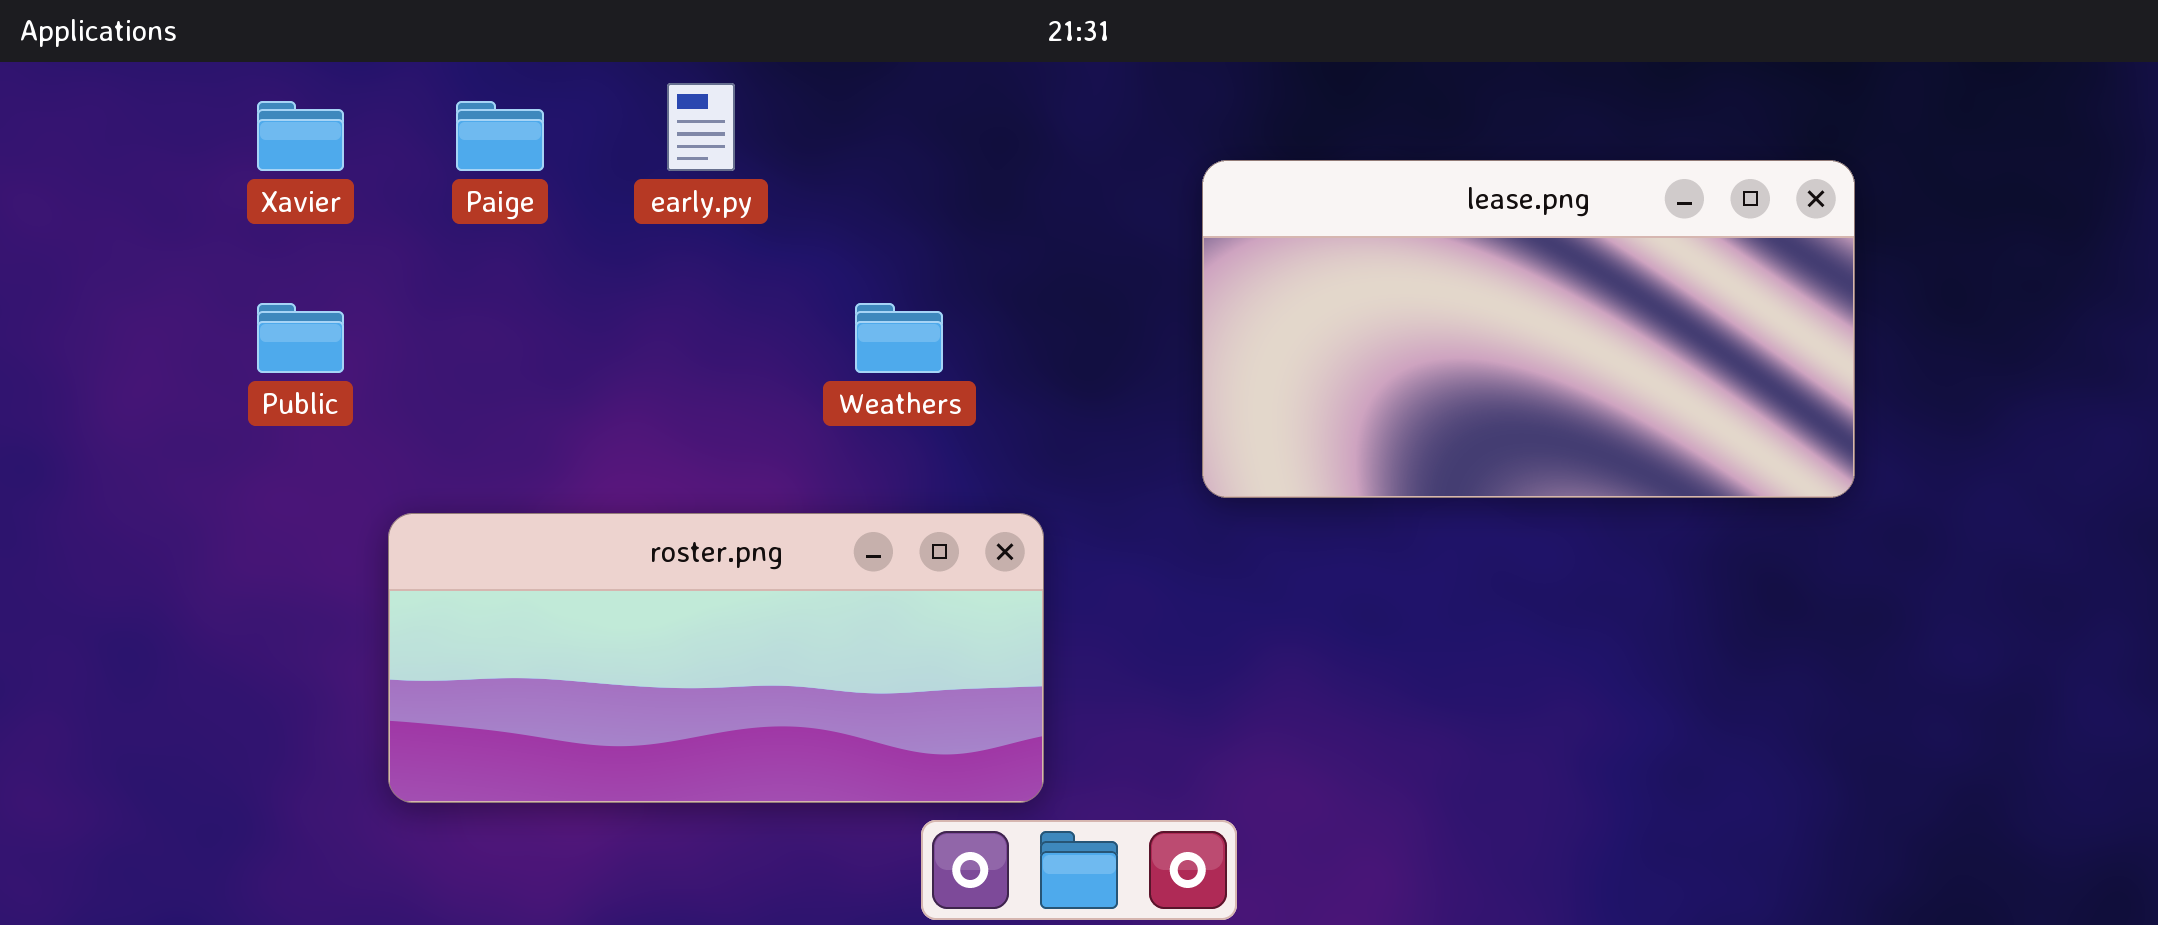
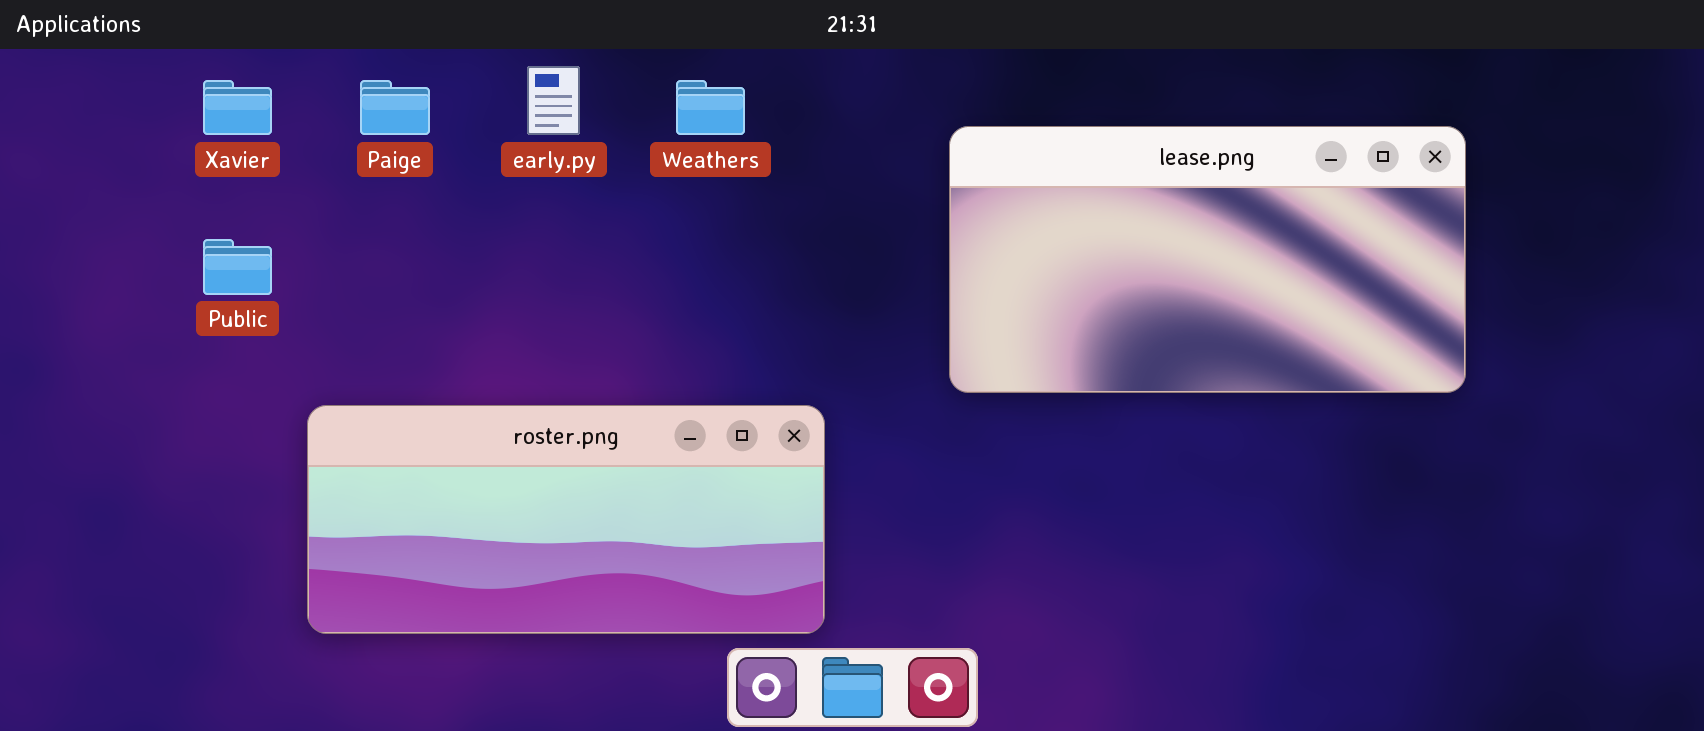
Weathers: [855,303,943,373] -> [676,80,745,135], moved

